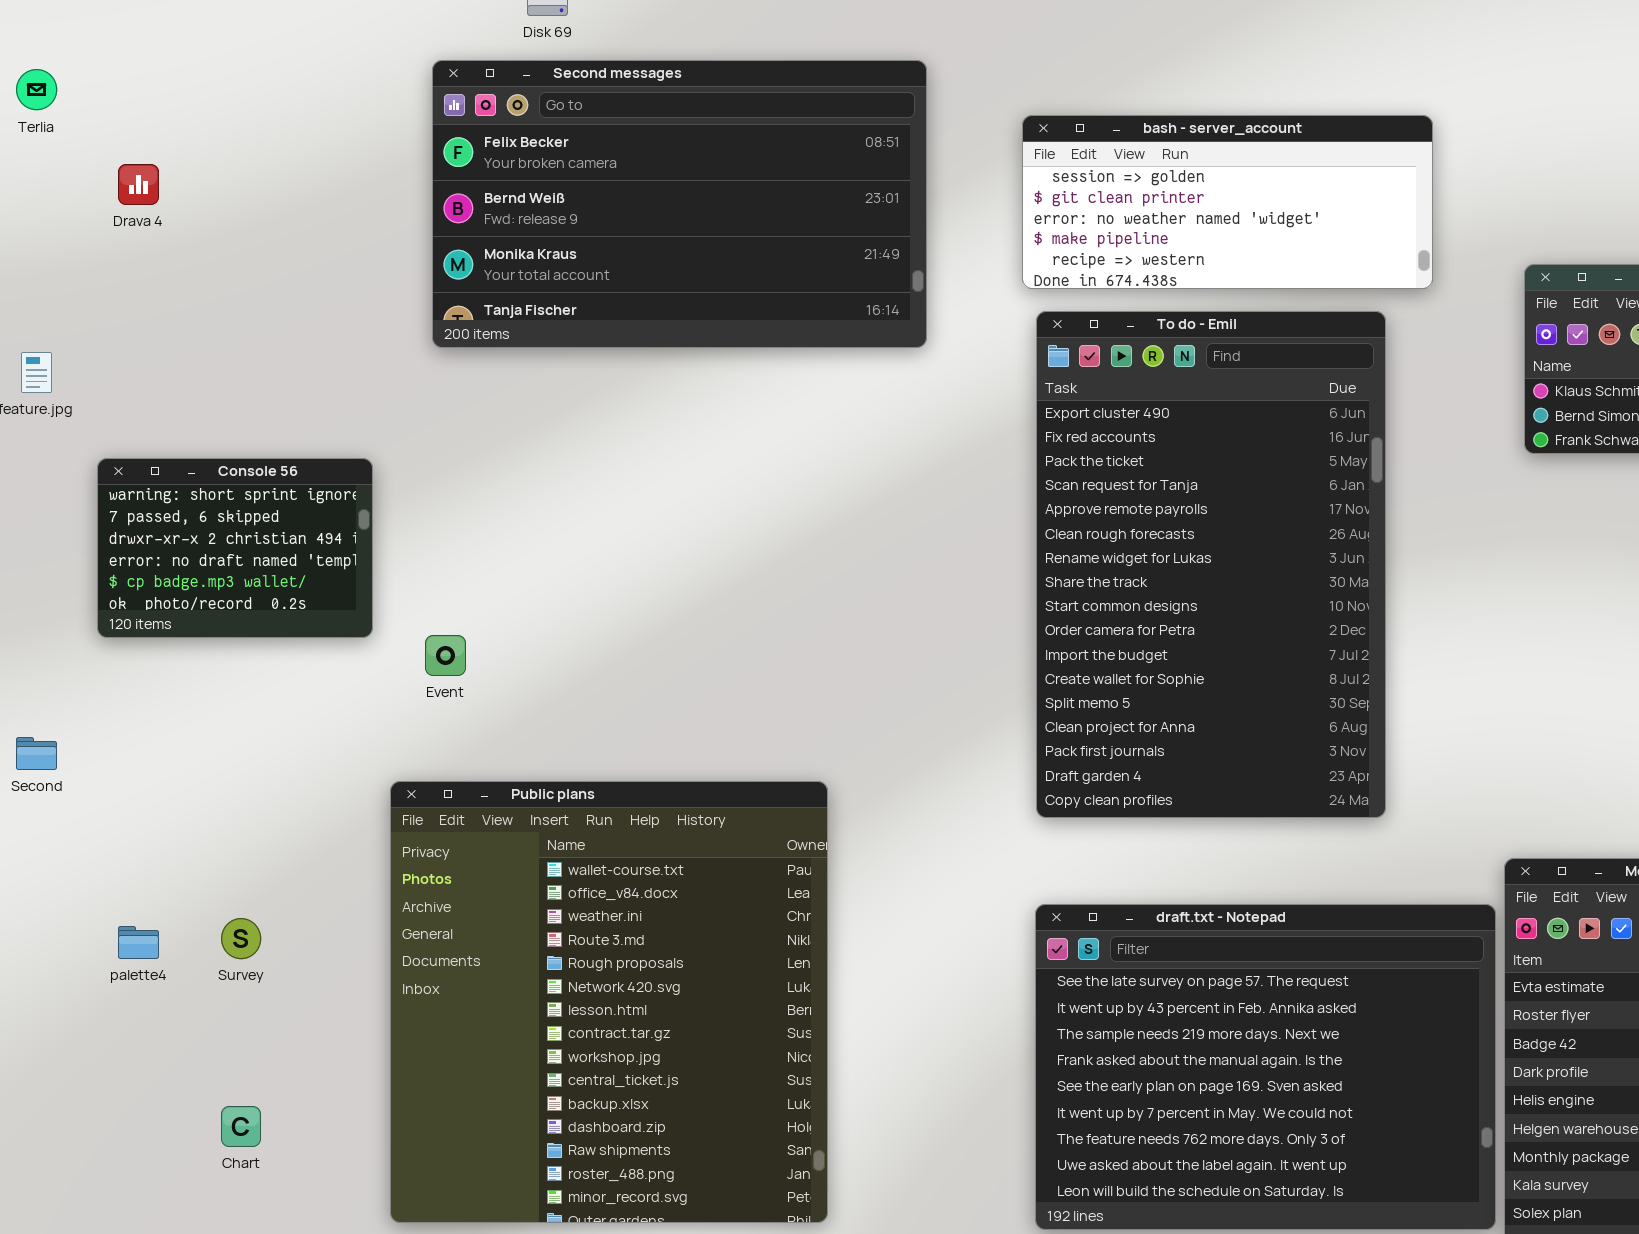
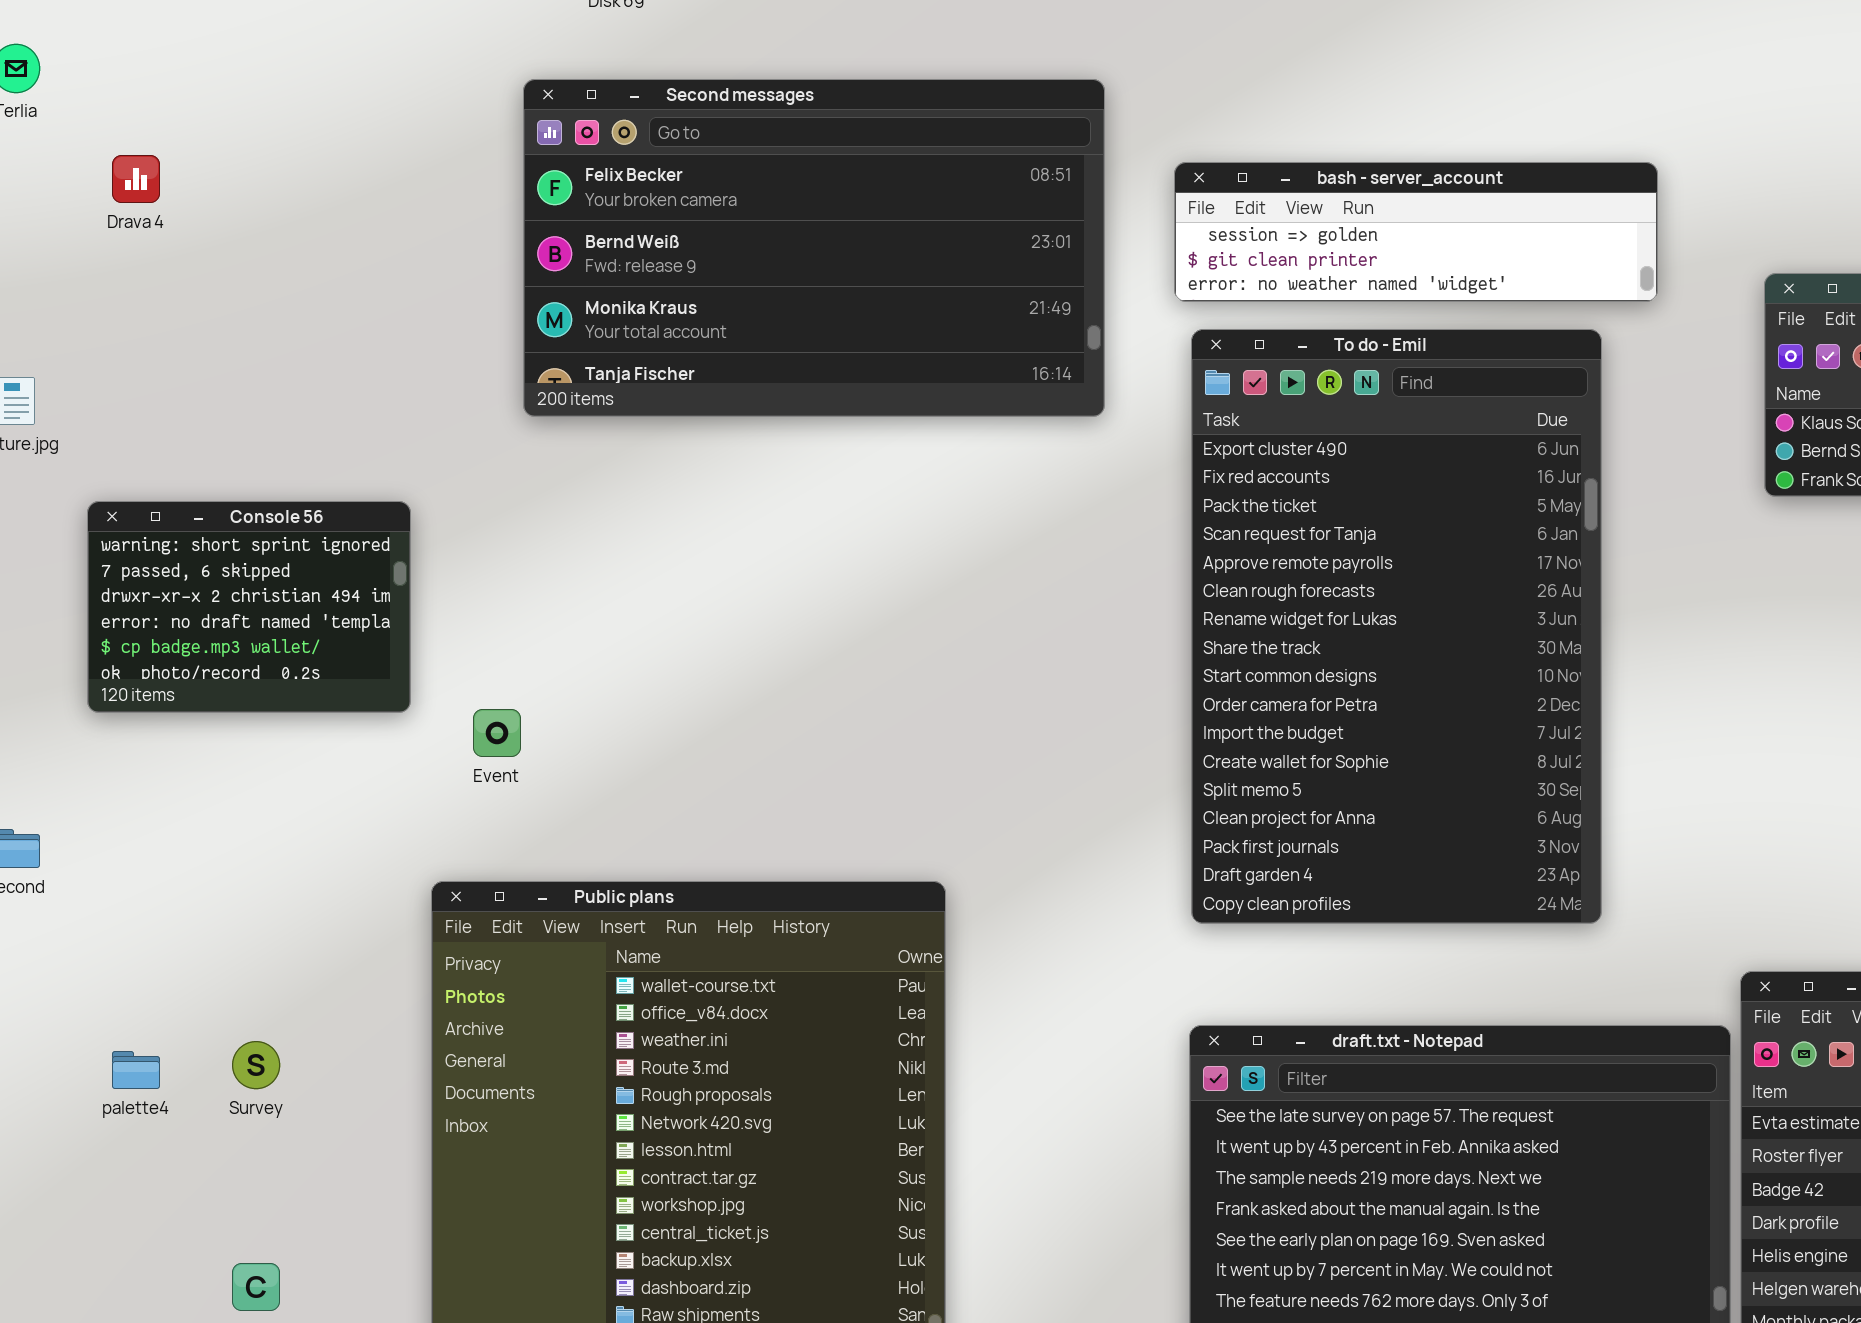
Second messages: [432,60,927,348] -> [523,79,1105,417], moved
bash - server_account: [1022,115,1433,289] -> [1174,162,1658,302], resized

